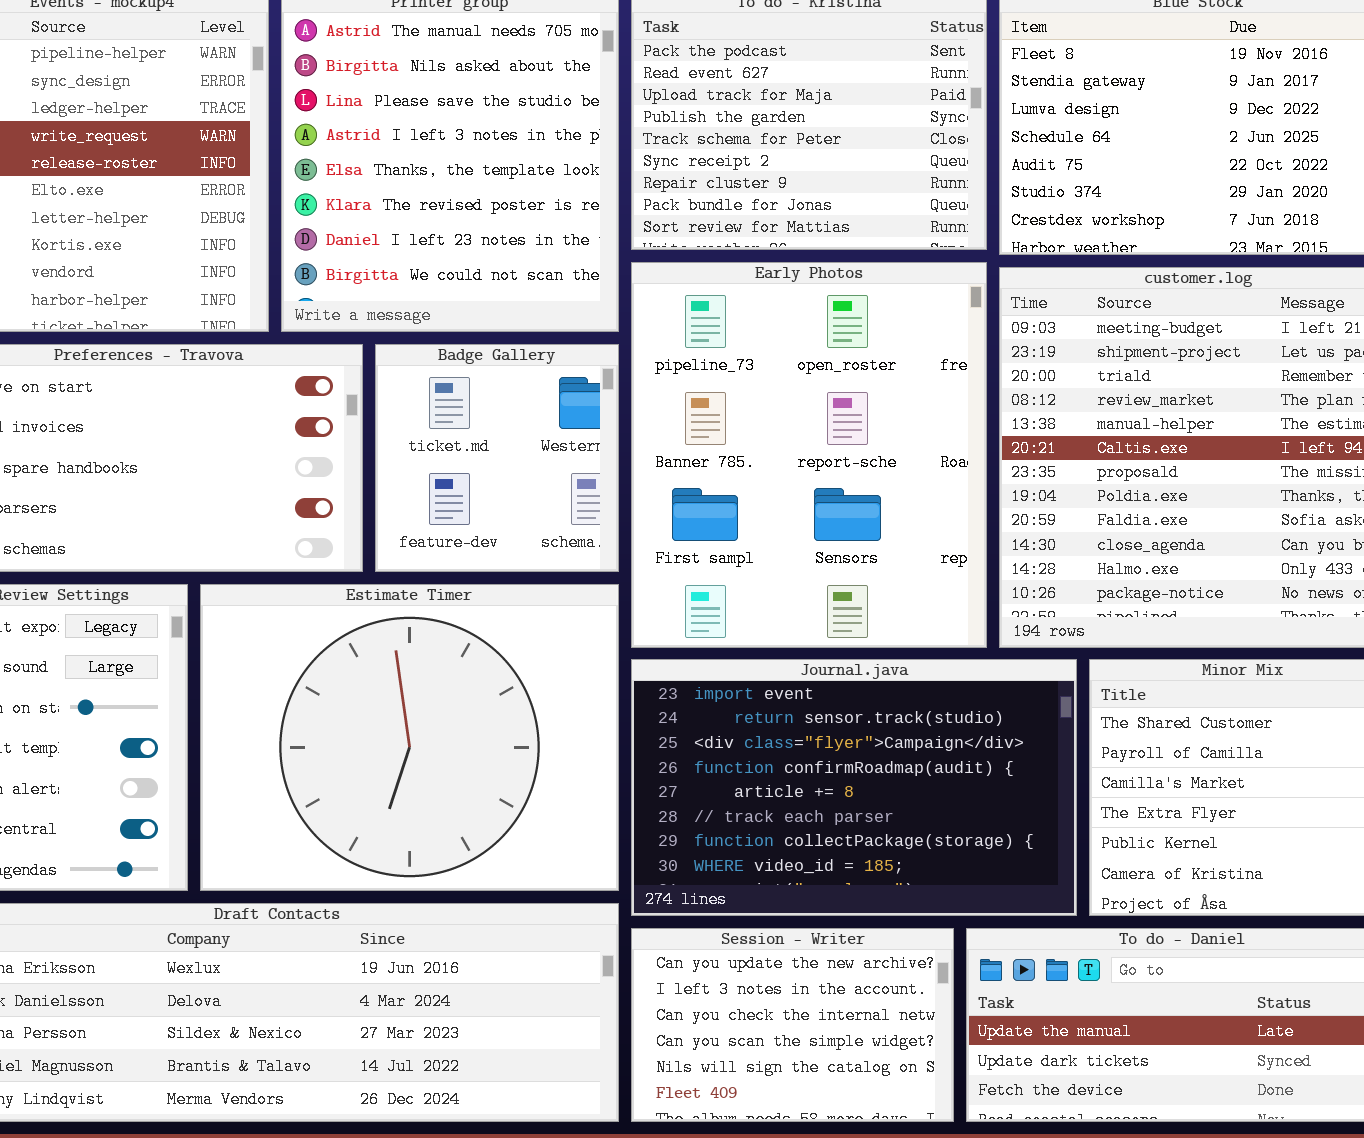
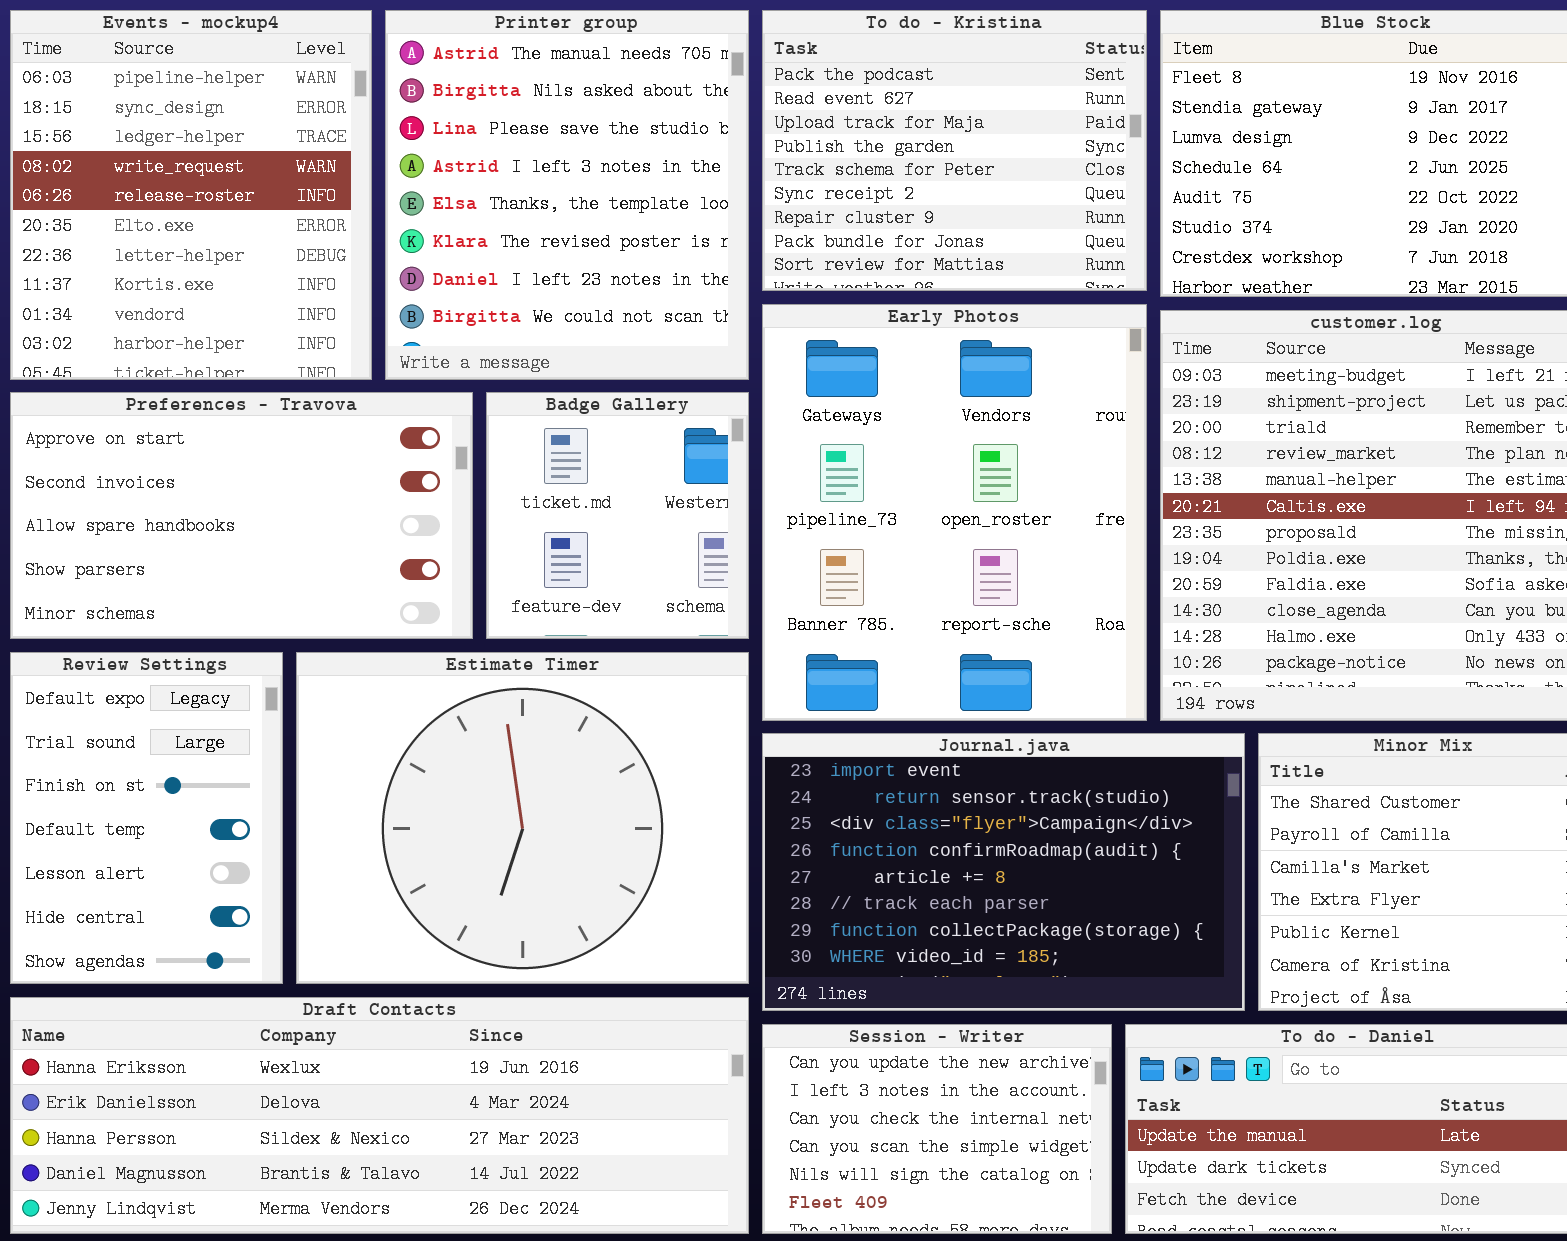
Early Photos: [631,262,987,648] -> [762,304,1147,721], scrolled up 1 row

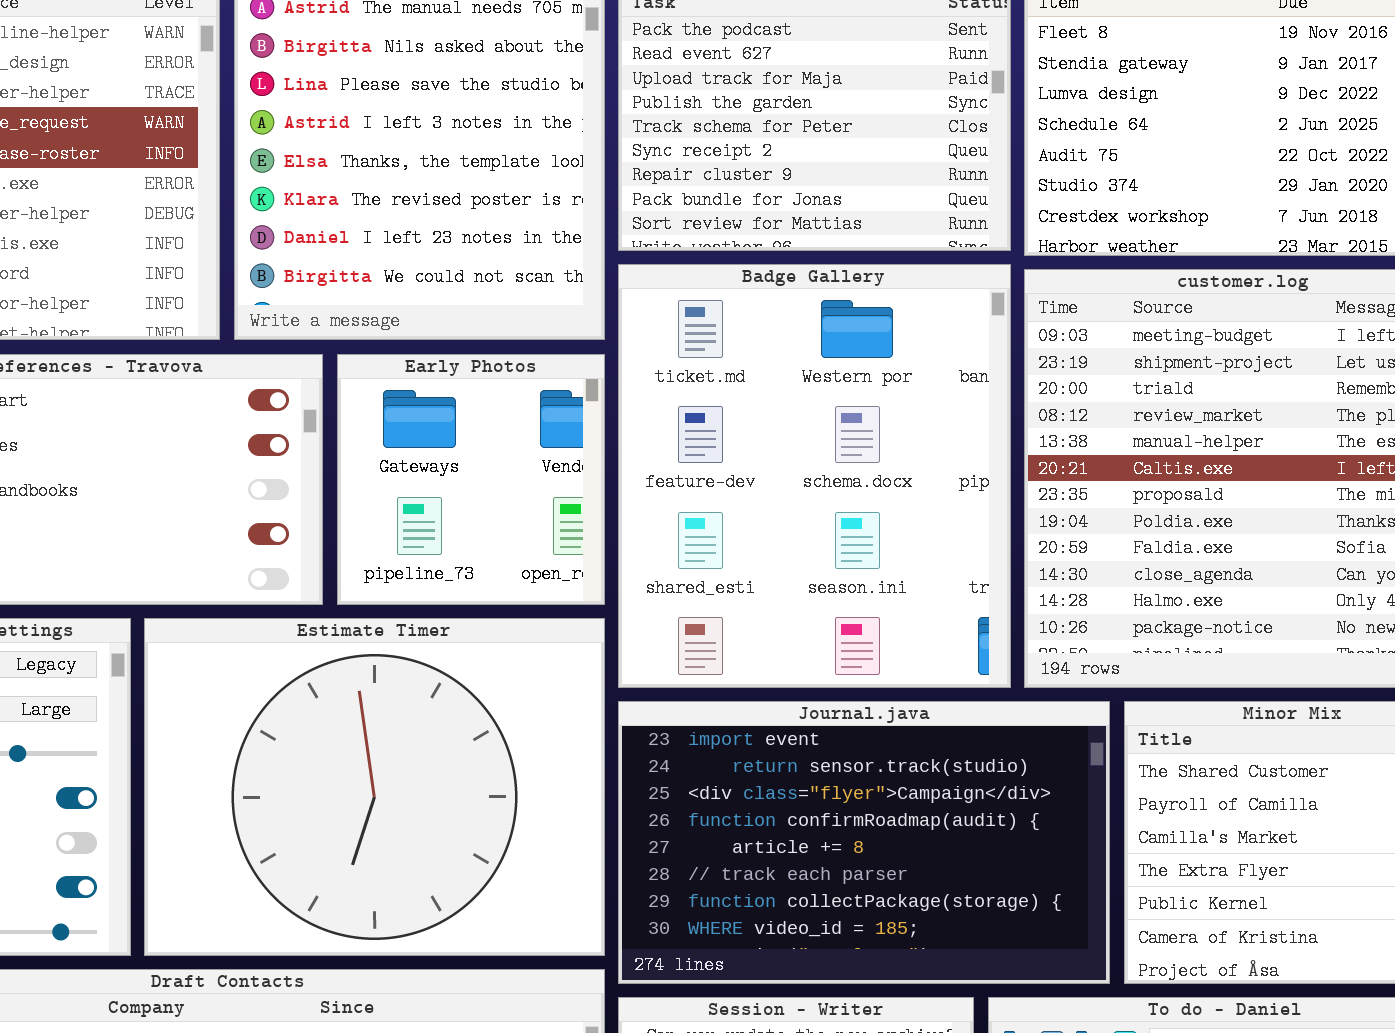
Early Photos: [762,304,1147,721] -> [337,354,605,605], moved, resized
Badge Gallery: [486,392,749,639] -> [618,264,1011,688], moved, resized

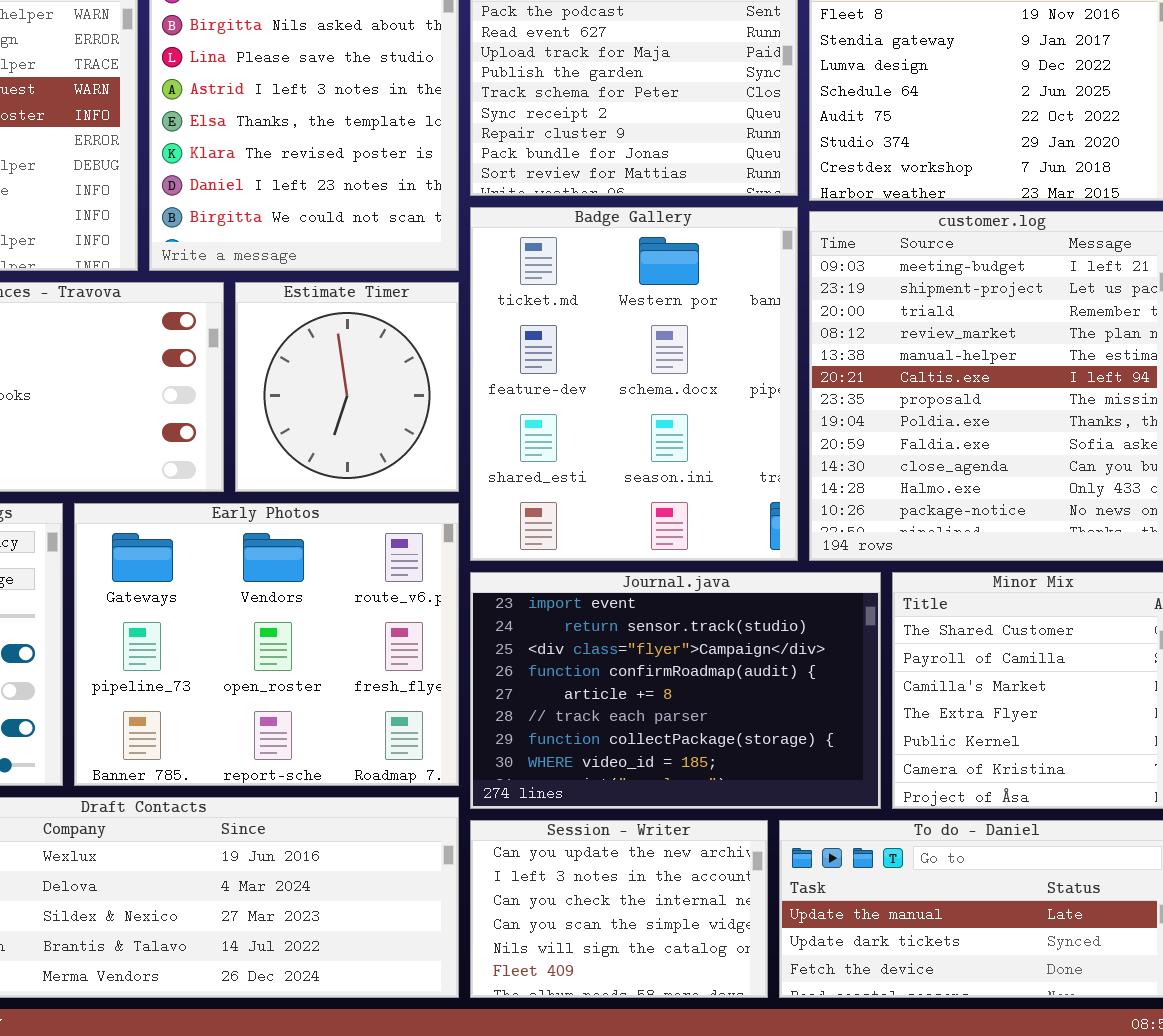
Early Photos: [337,354,605,605] -> [74,503,459,786], moved, resized
Estimate Timer: [144,618,605,956] -> [235,282,459,492], moved, resized

